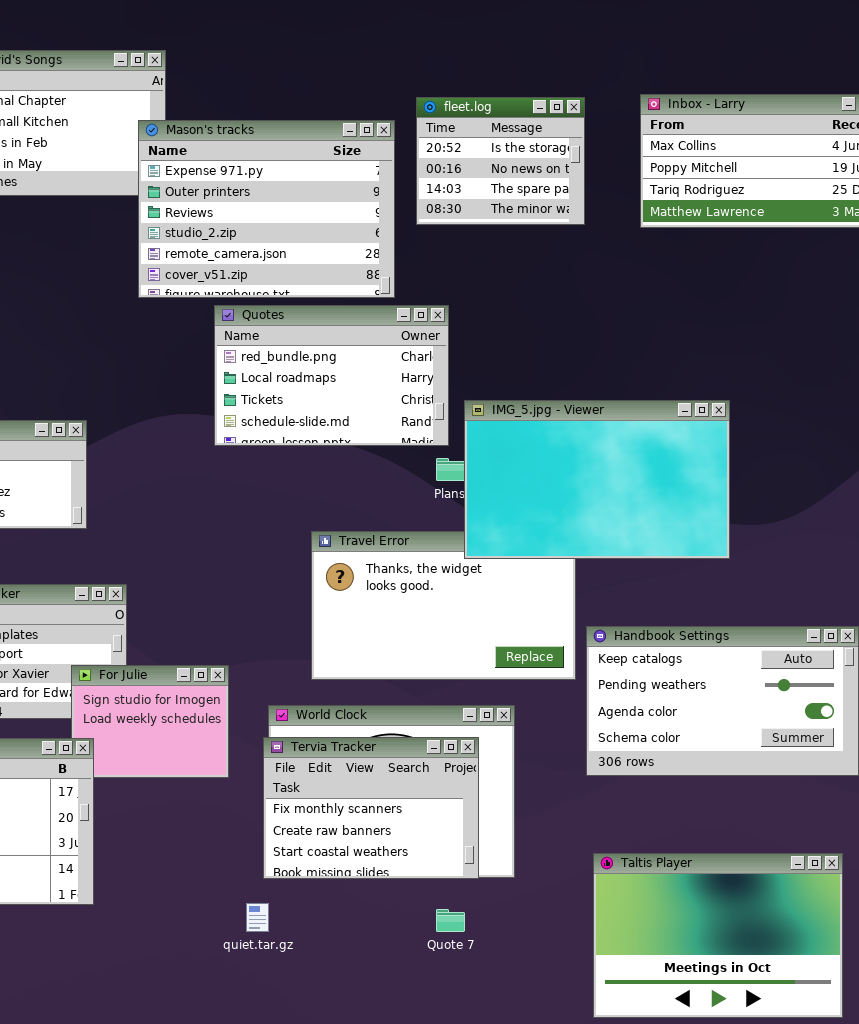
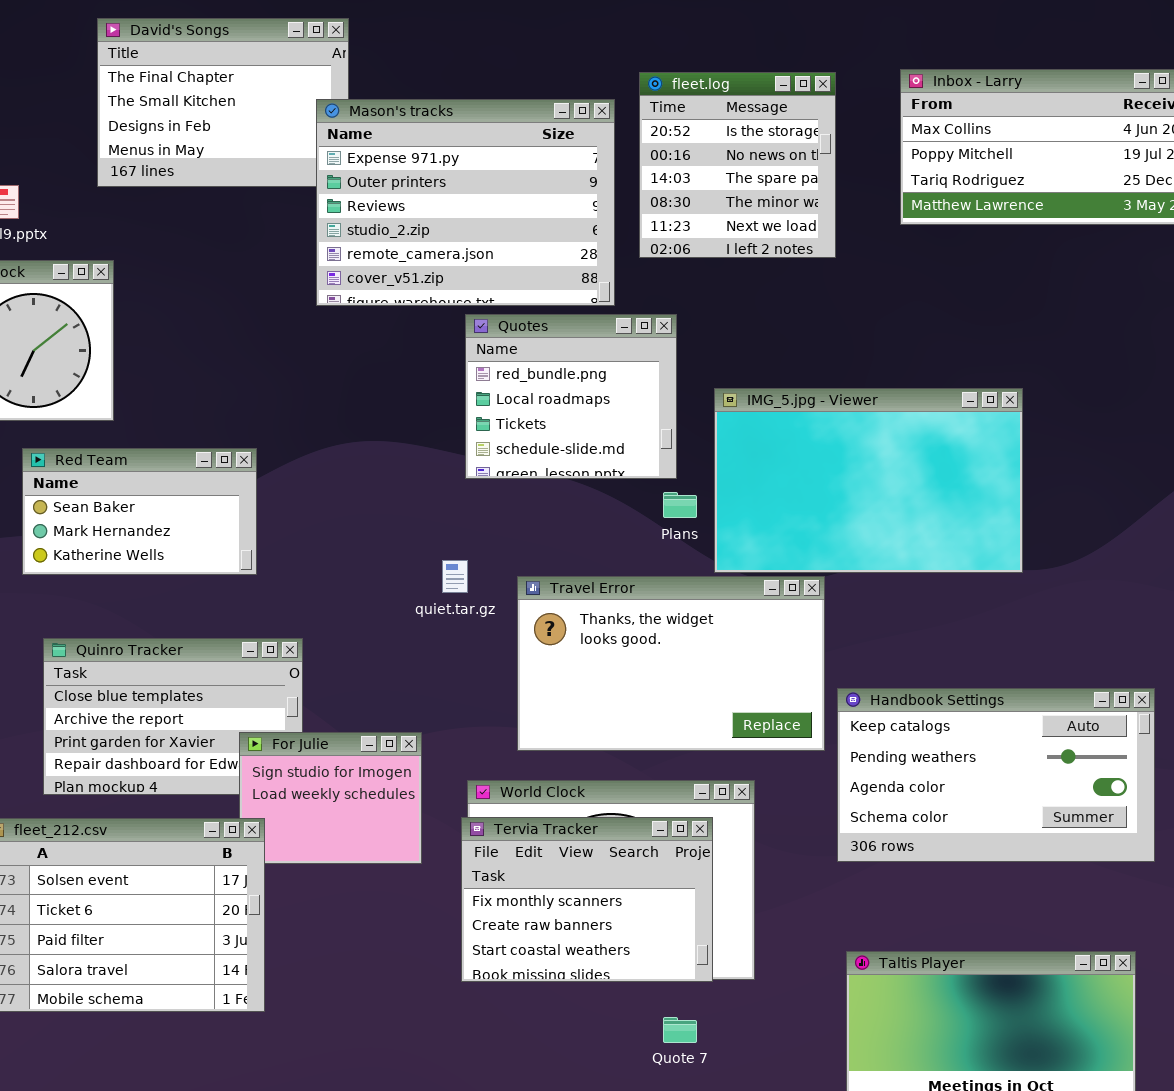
fleet.log: [416,97,585,225] -> [639,72,836,258], resized
Quotes: [214,305,449,446] -> [465,314,677,479], resized
IMG_5.jpg - Viewer: [464,400,730,559] -> [714,388,1023,573], moved
quiet.tar.gz: [246,903,269,932] -> [442,560,468,593], moved

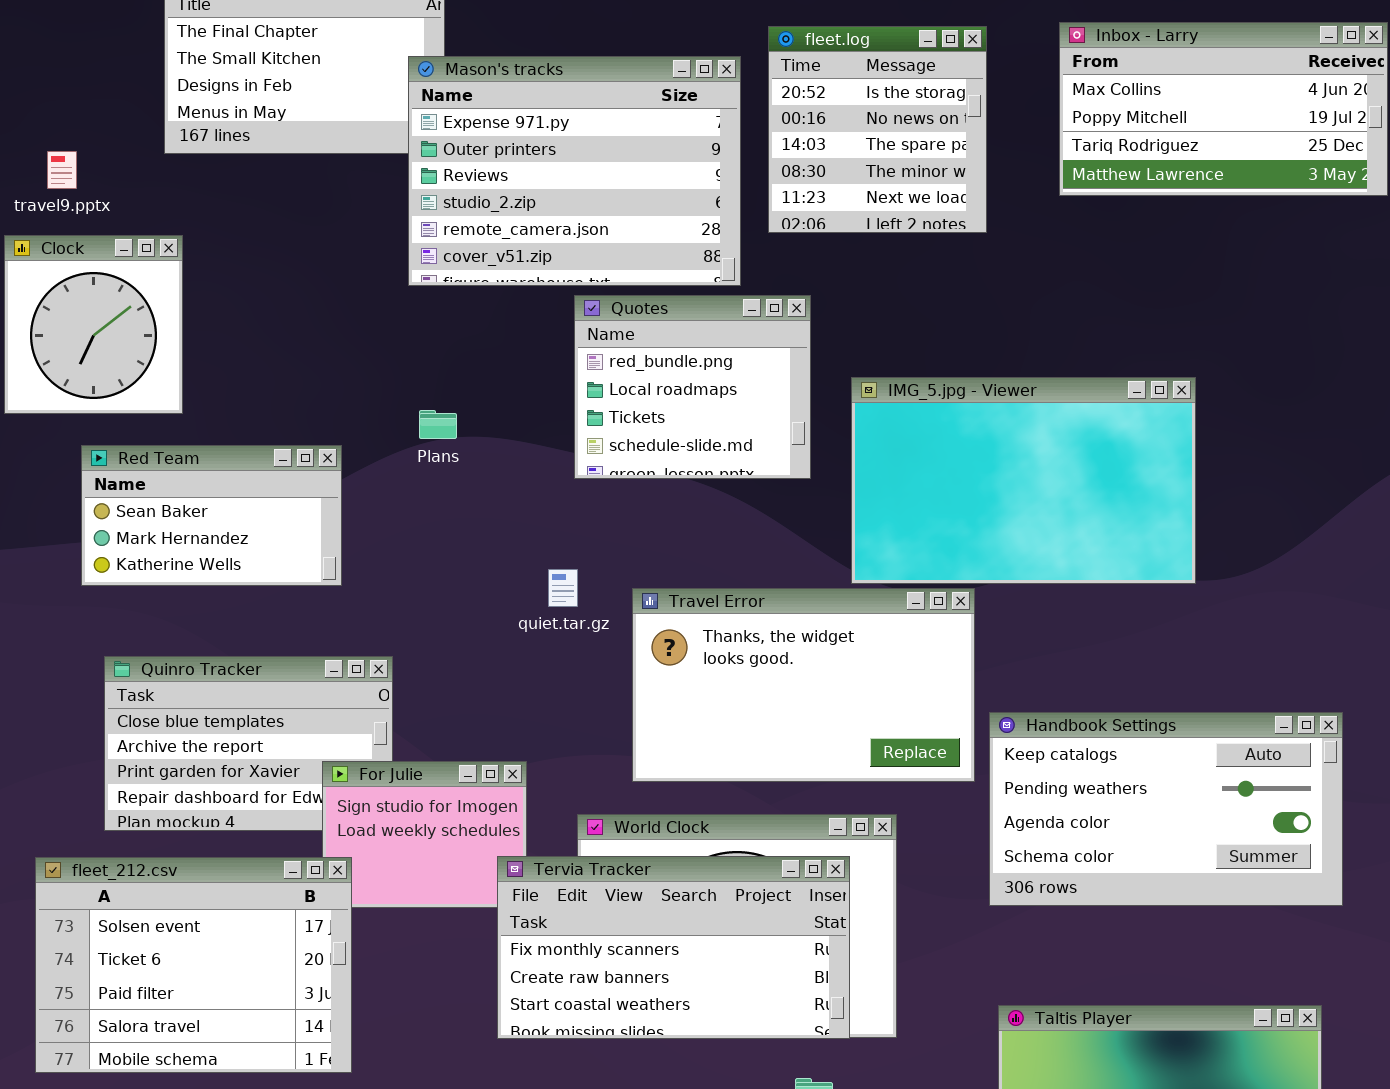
Plans: [663,492,697,518] -> [419,410,457,439], moved
Tervia Tracker: [461,817,713,982] -> [497,856,850,1039], resized

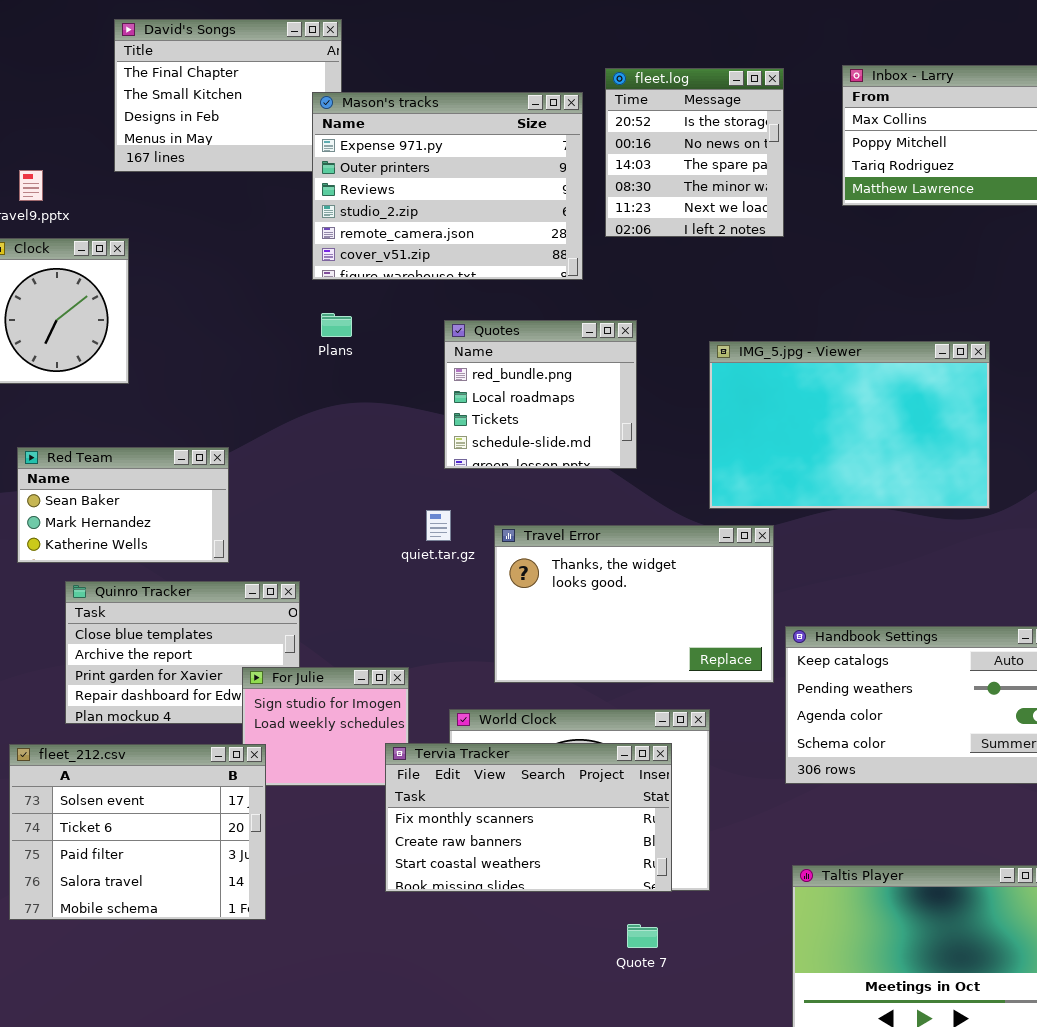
Quotes: [574,295,811,479] -> [444,320,637,469], moved
IMG_5.jpg - Viewer: [851,377,1196,584] -> [709,341,990,509], moved
Plans: [419,410,457,439] -> [321,313,352,337], moved
Red Team: [81,445,342,586] -> [17,447,229,563], moved

